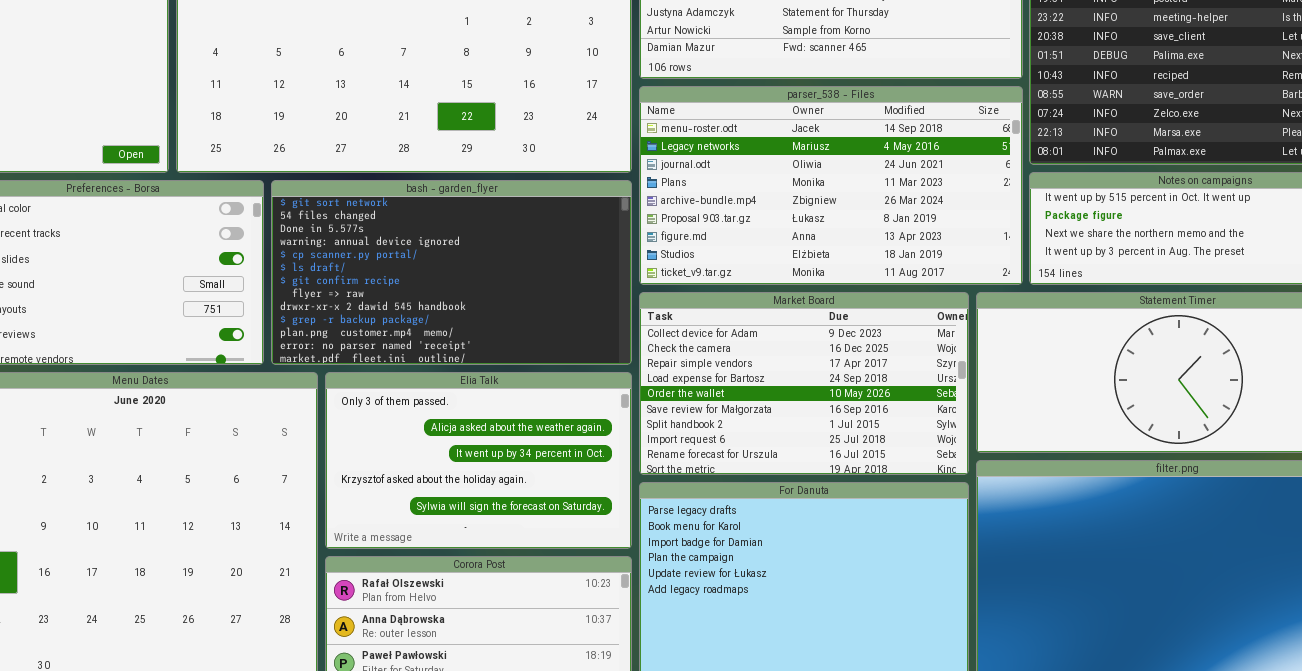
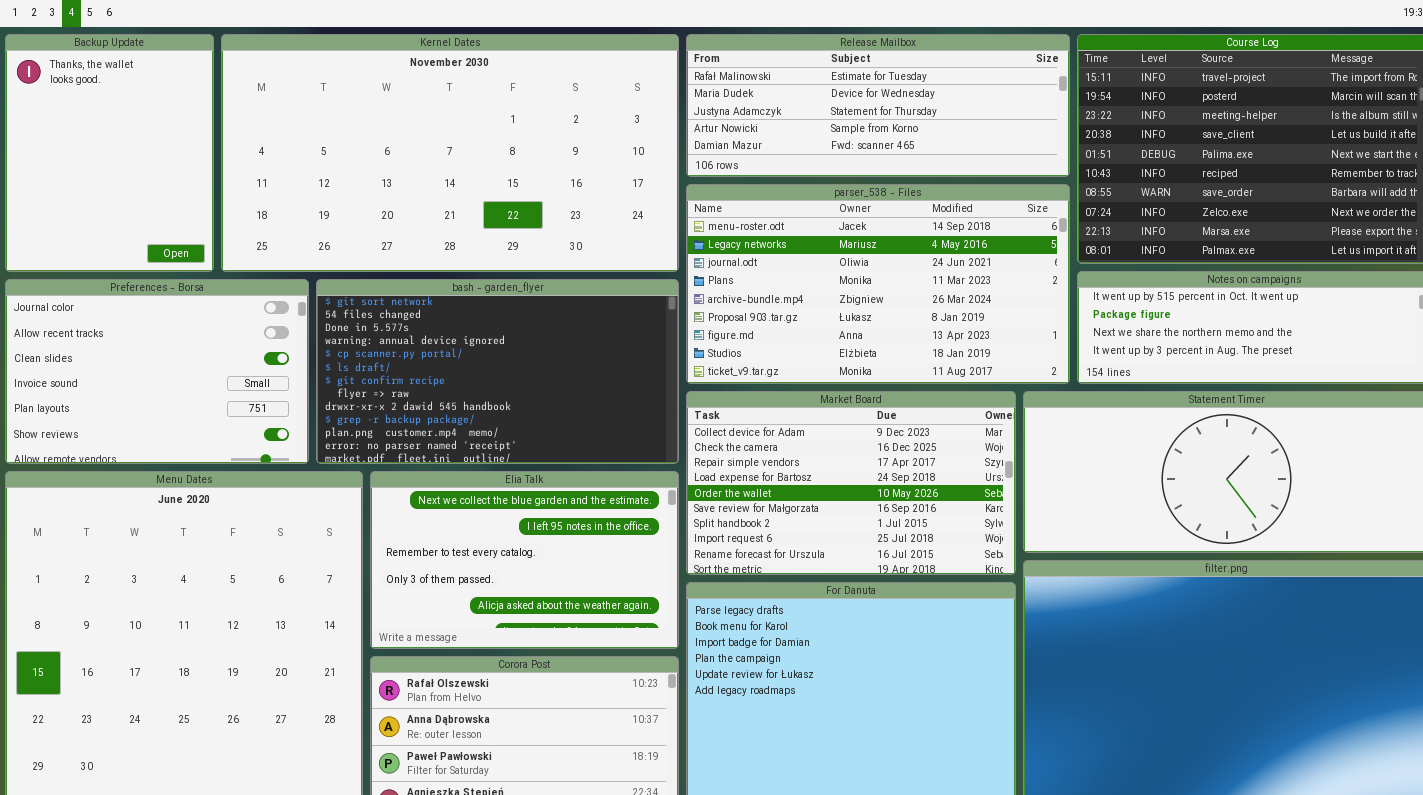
Elia Talk: [325,372,632,549] -> [370,471,679,649], scrolled up 3 rows

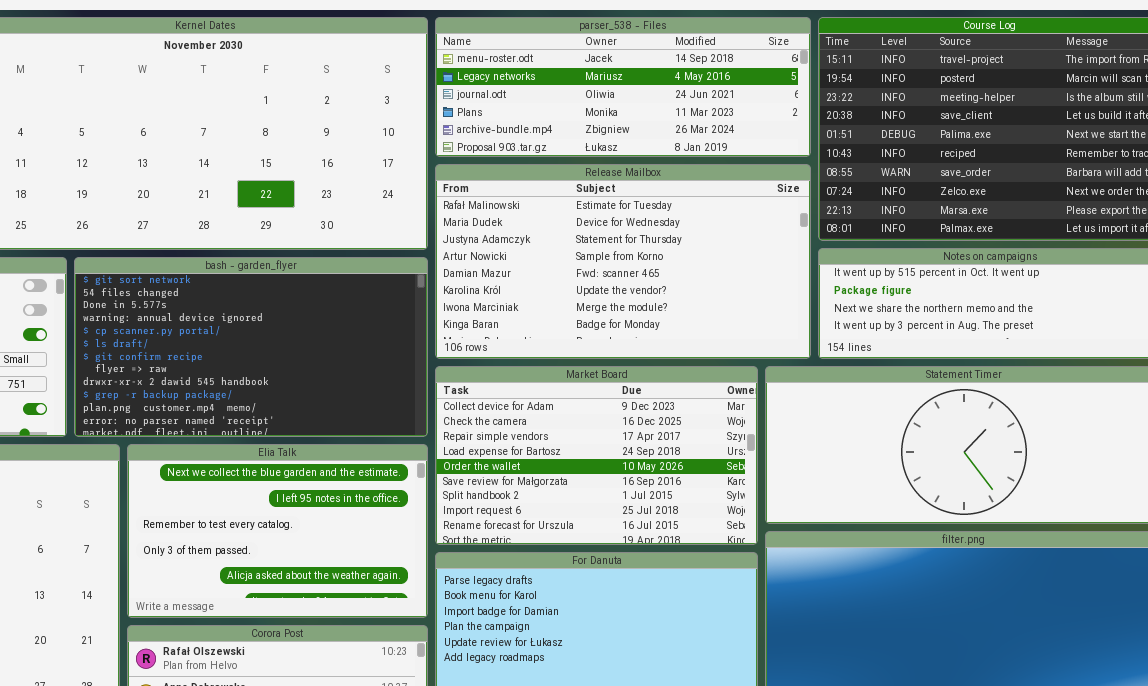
Release Mailbox: [686,34,1070,177] -> [435,164,811,359], moved, resized
parser_538 - Files: [686,184,1070,384] -> [435,17,811,157], moved, resized

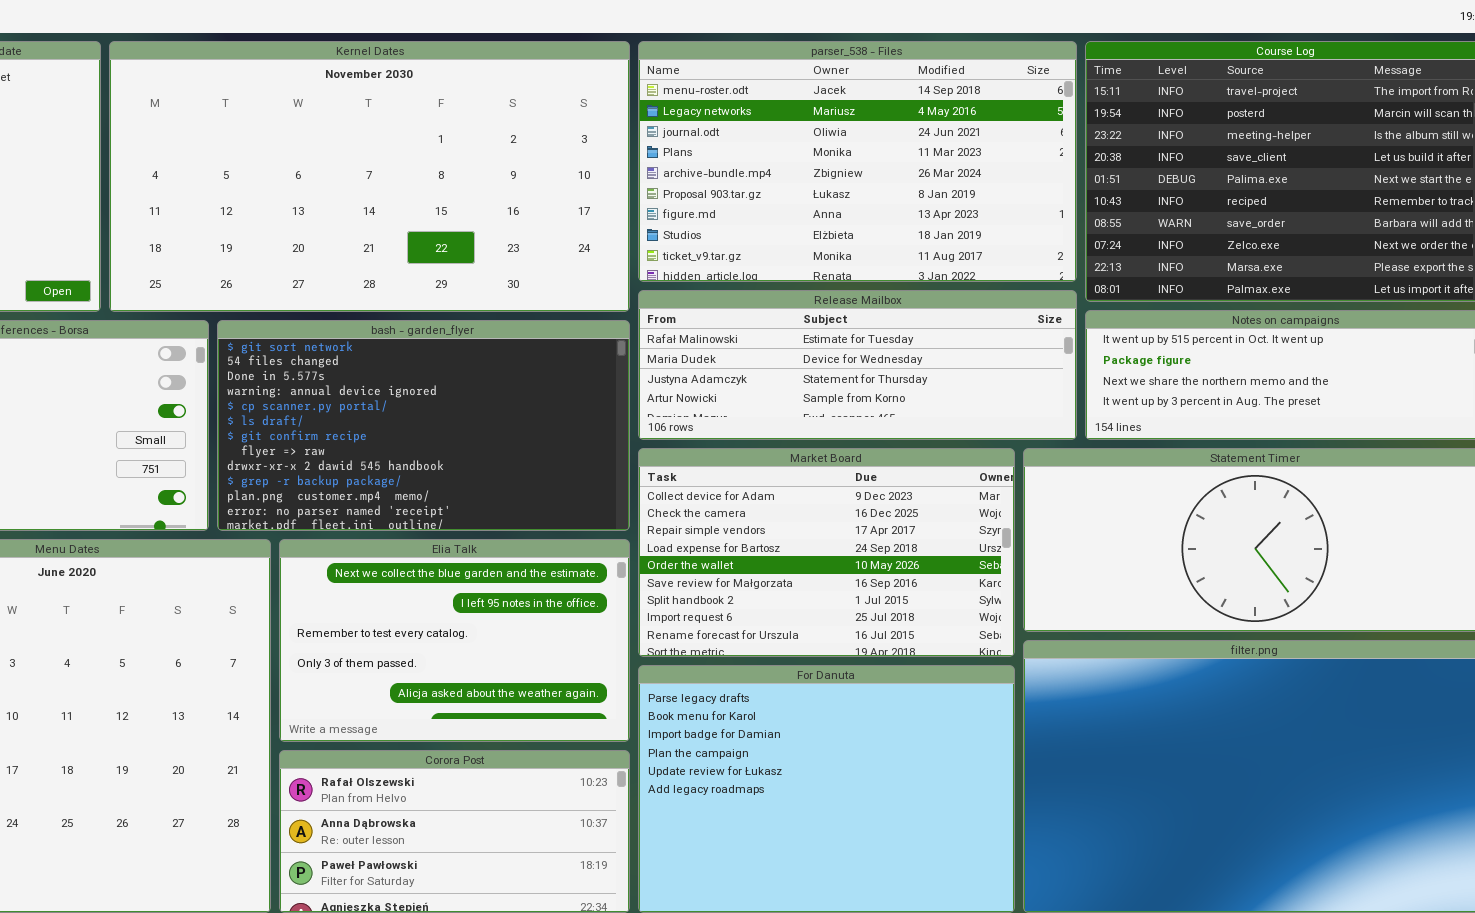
parser_538 - Files: [435,17,811,157] -> [638,41,1077,282], resized
Release Mailbox: [435,164,811,359] -> [638,290,1077,440], resized

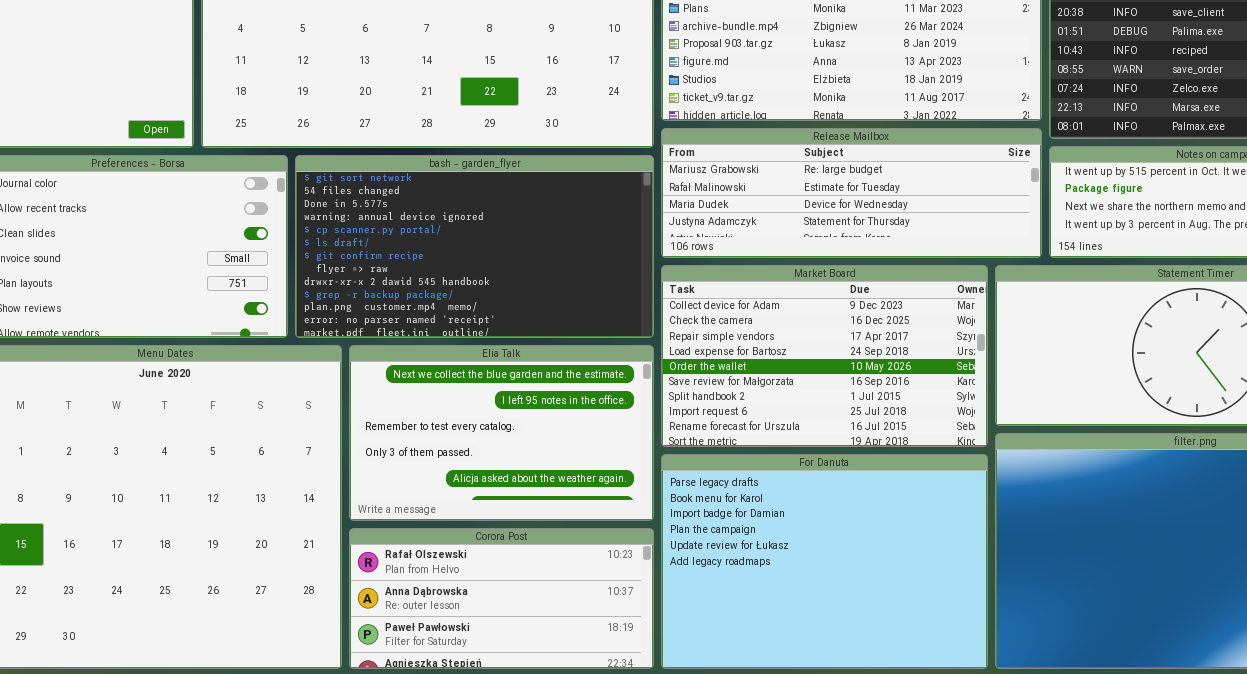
Release Mailbox: [638,290,1077,440] -> [661,128,1042,258], scrolled up 1 row

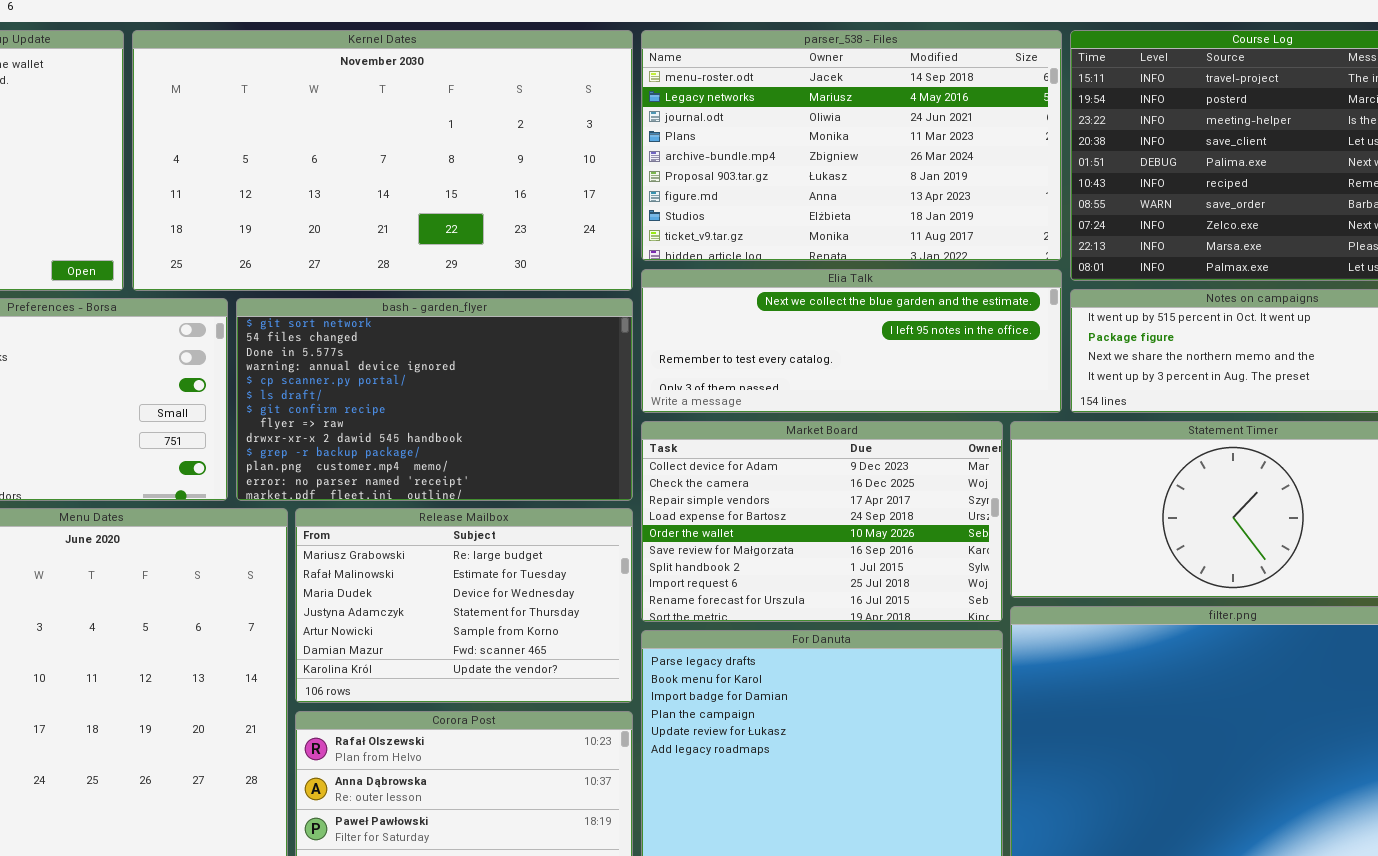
Release Mailbox: [661,128,1042,258] -> [295,508,633,703], moved, resized
Elia Talk: [349,345,654,521] -> [641,269,1062,413], moved, resized

